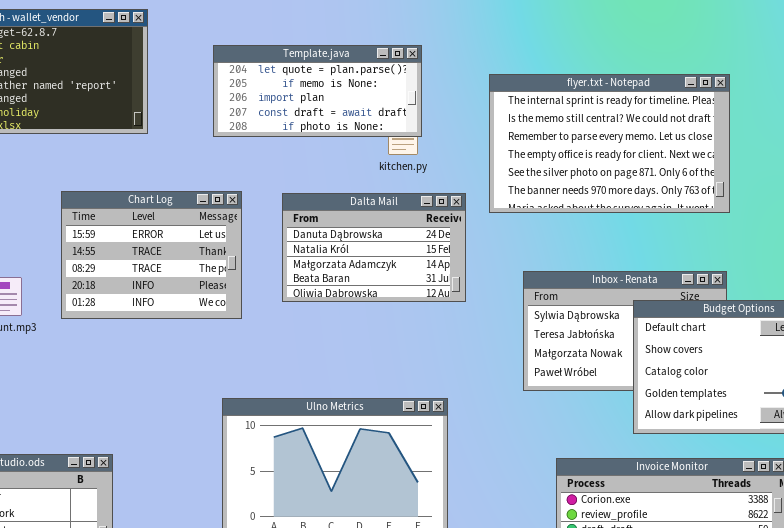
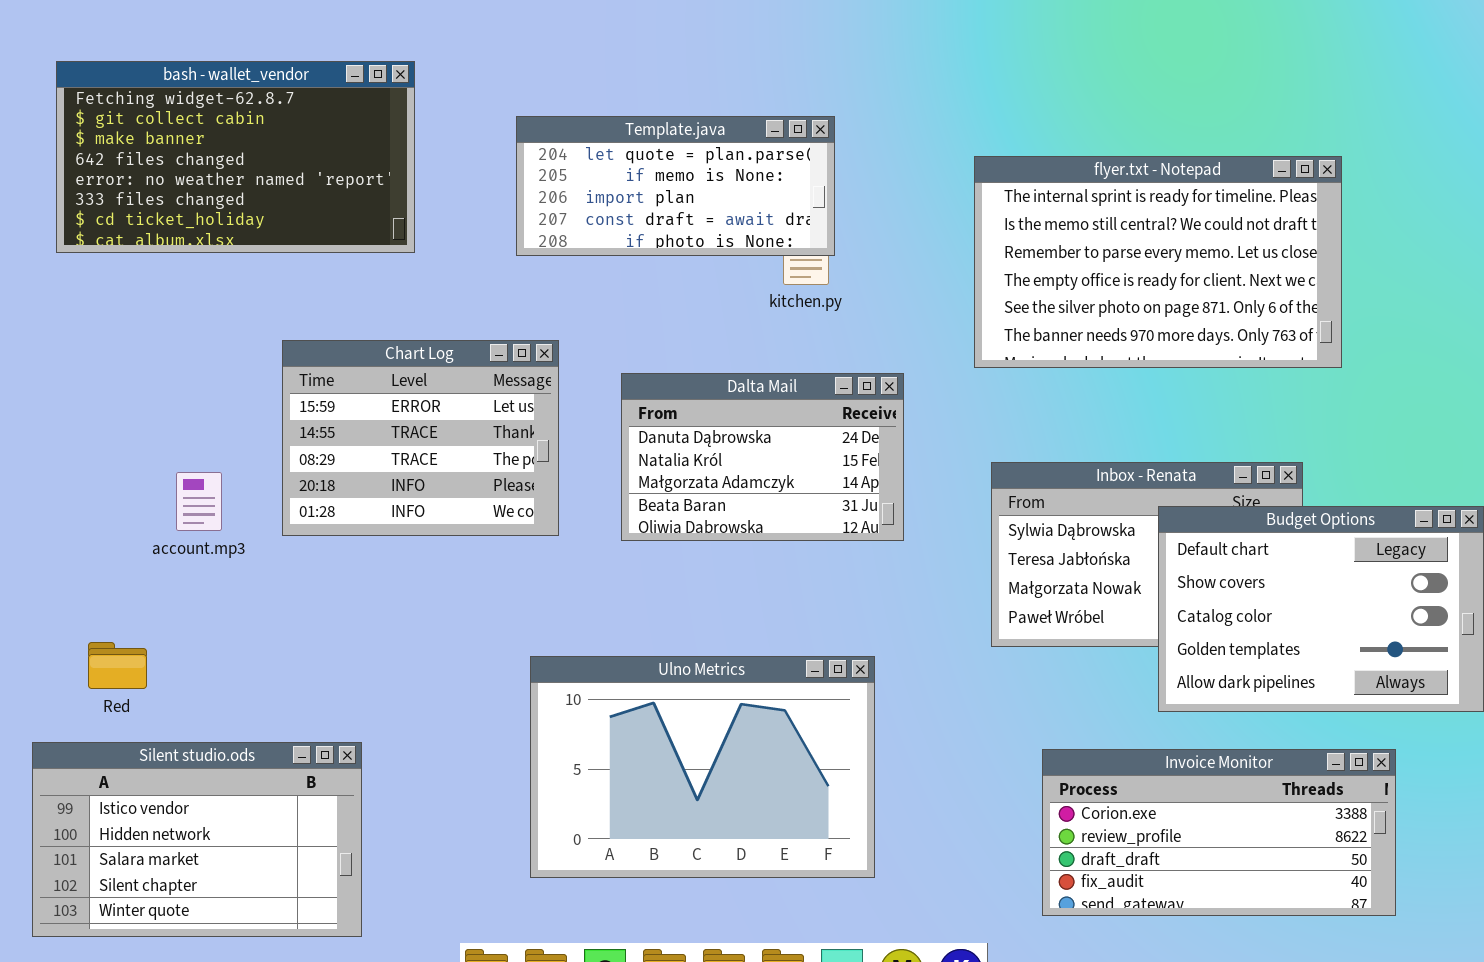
flyer.txt - Notepad: [489,74,730,213] -> [974,156,1342,368], moved
Dalta Mail: [282,193,466,302] -> [621,373,904,541], moved

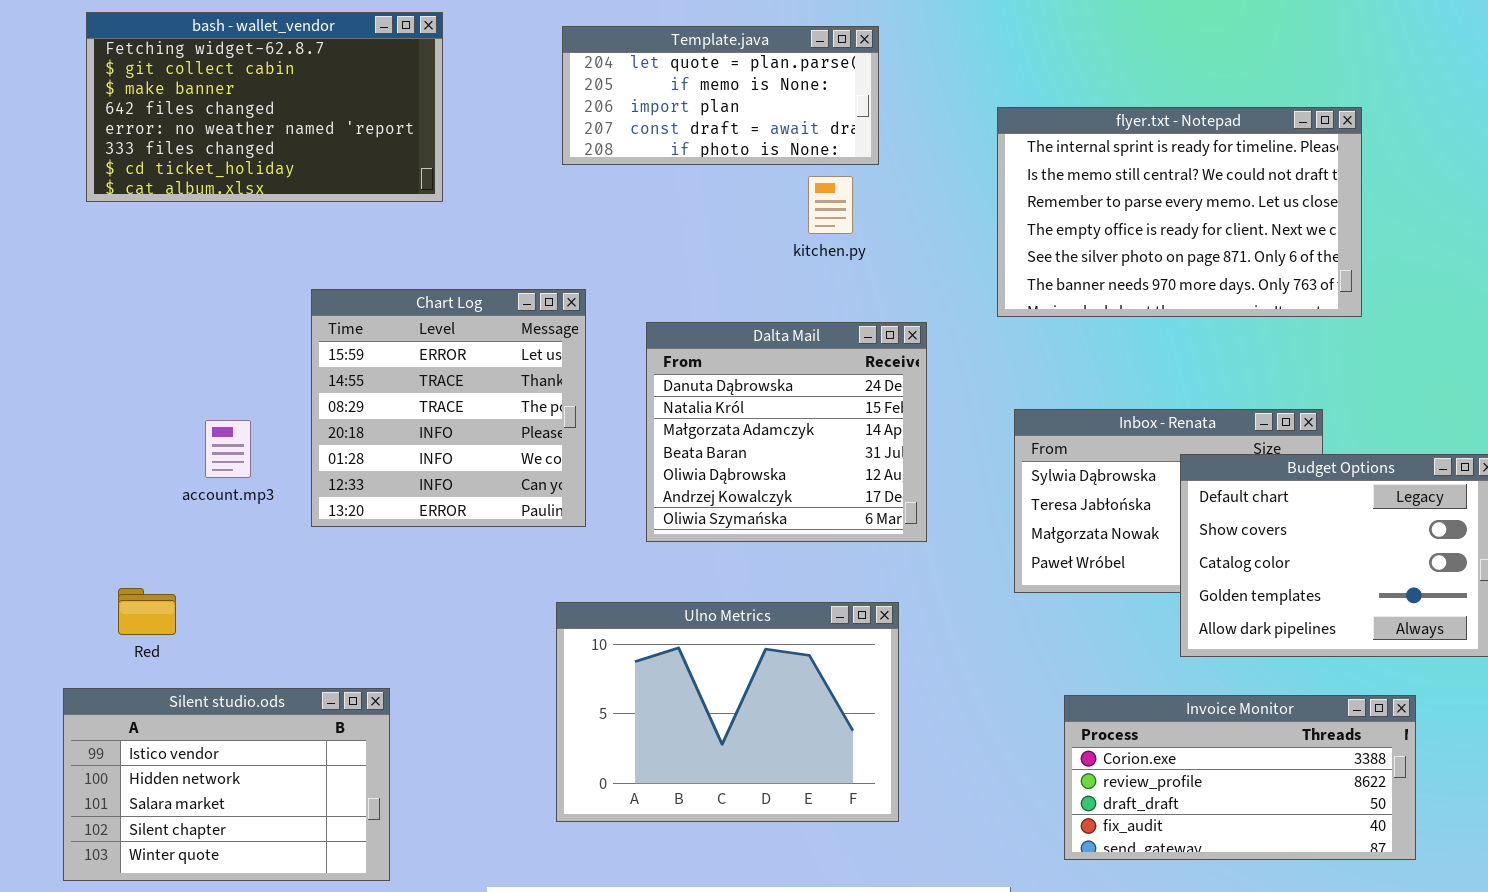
Template.java: [516,116,835,256] -> [562,26,879,165], moved
Chart Log: [282,340,559,536] -> [311,289,586,527], resized
Dalta Mail: [621,373,904,541] -> [646,322,927,542], resized

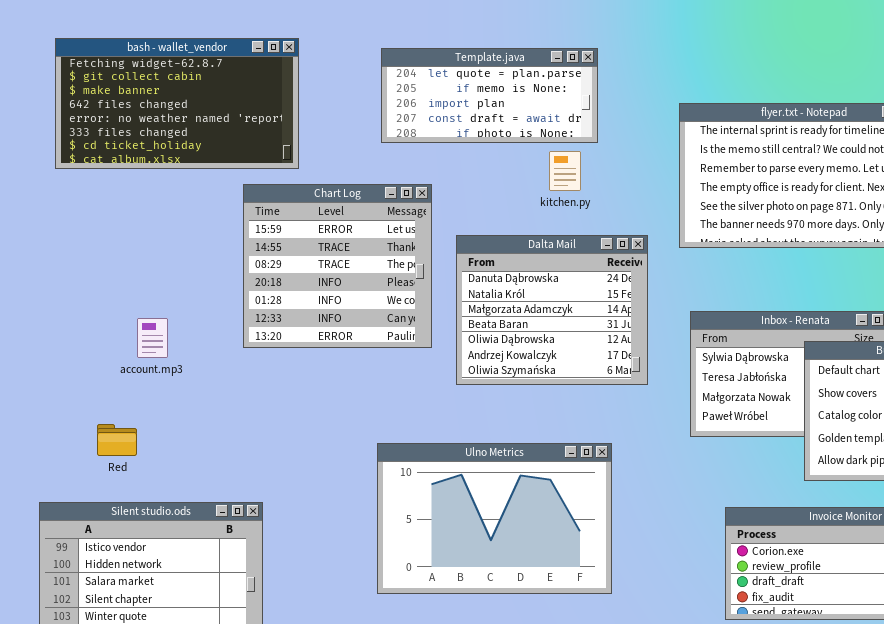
Chart Log: [311,289,586,527] -> [243,184,432,348], moved
Dalta Mail: [646,322,927,542] -> [456,235,648,385], moved
Red: [118,588,176,635] -> [97,424,137,456], moved

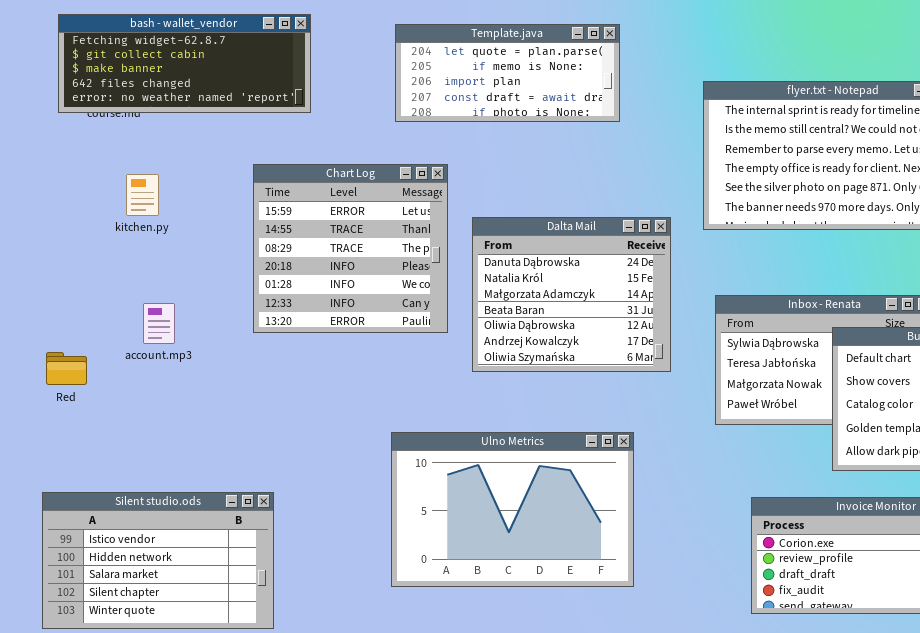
bash - wallet_vendor: [55,38,299,169] -> [58,14,311,113], resized
kitchen.py: [549,151,581,191] -> [126,174,159,216], moved
Red: [97,424,137,456] -> [46,352,87,385], moved

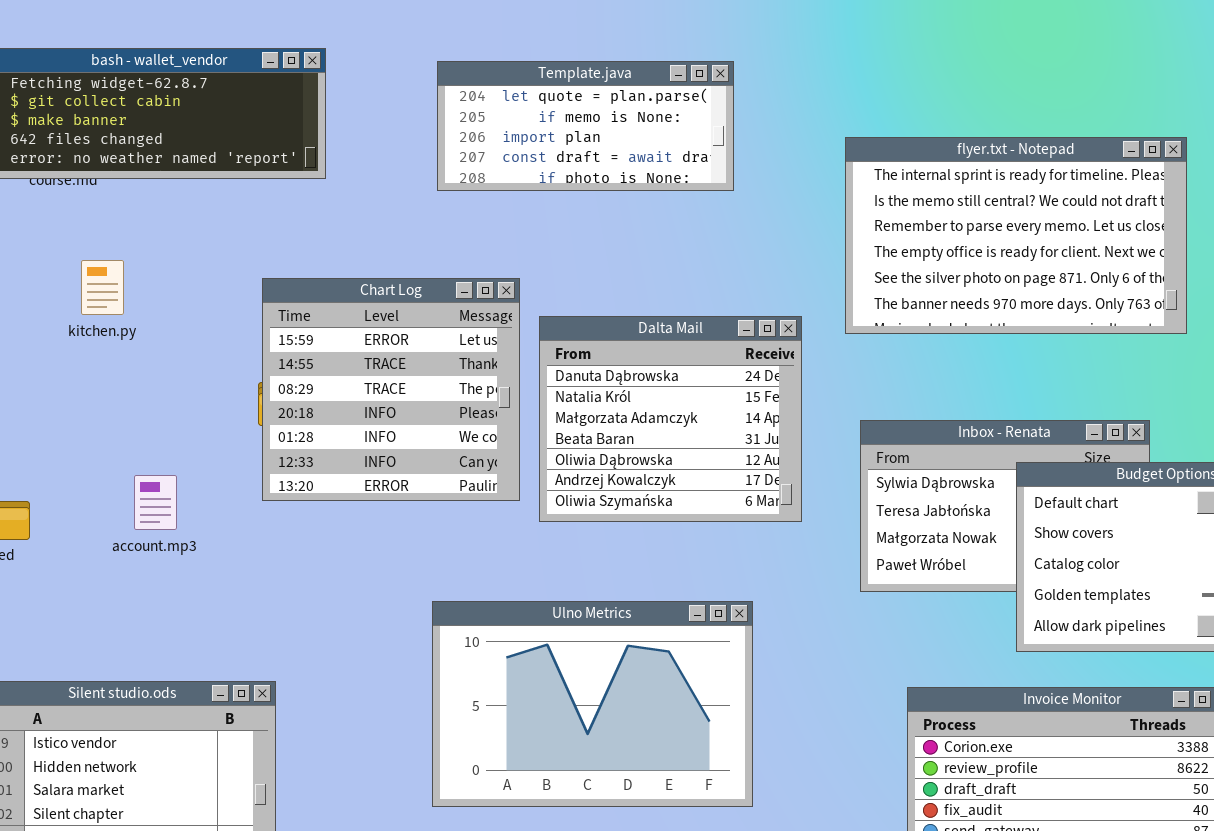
Chart Log: [253,164,448,333] -> [262,278,520,501], moved
account.mp3: [143,303,175,344] -> [134,475,177,530], moved

